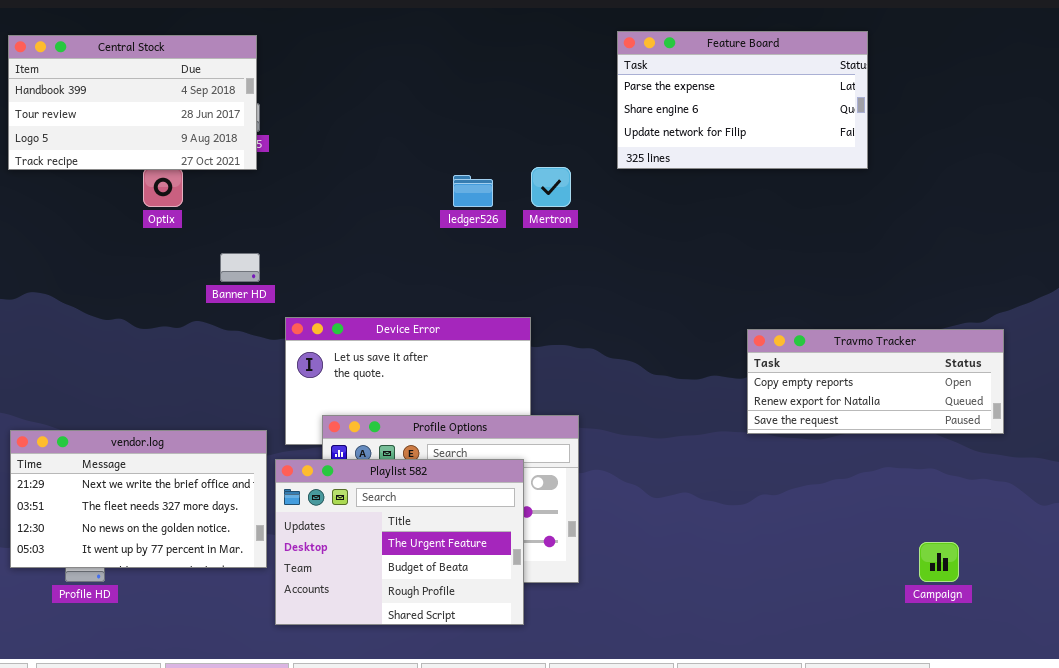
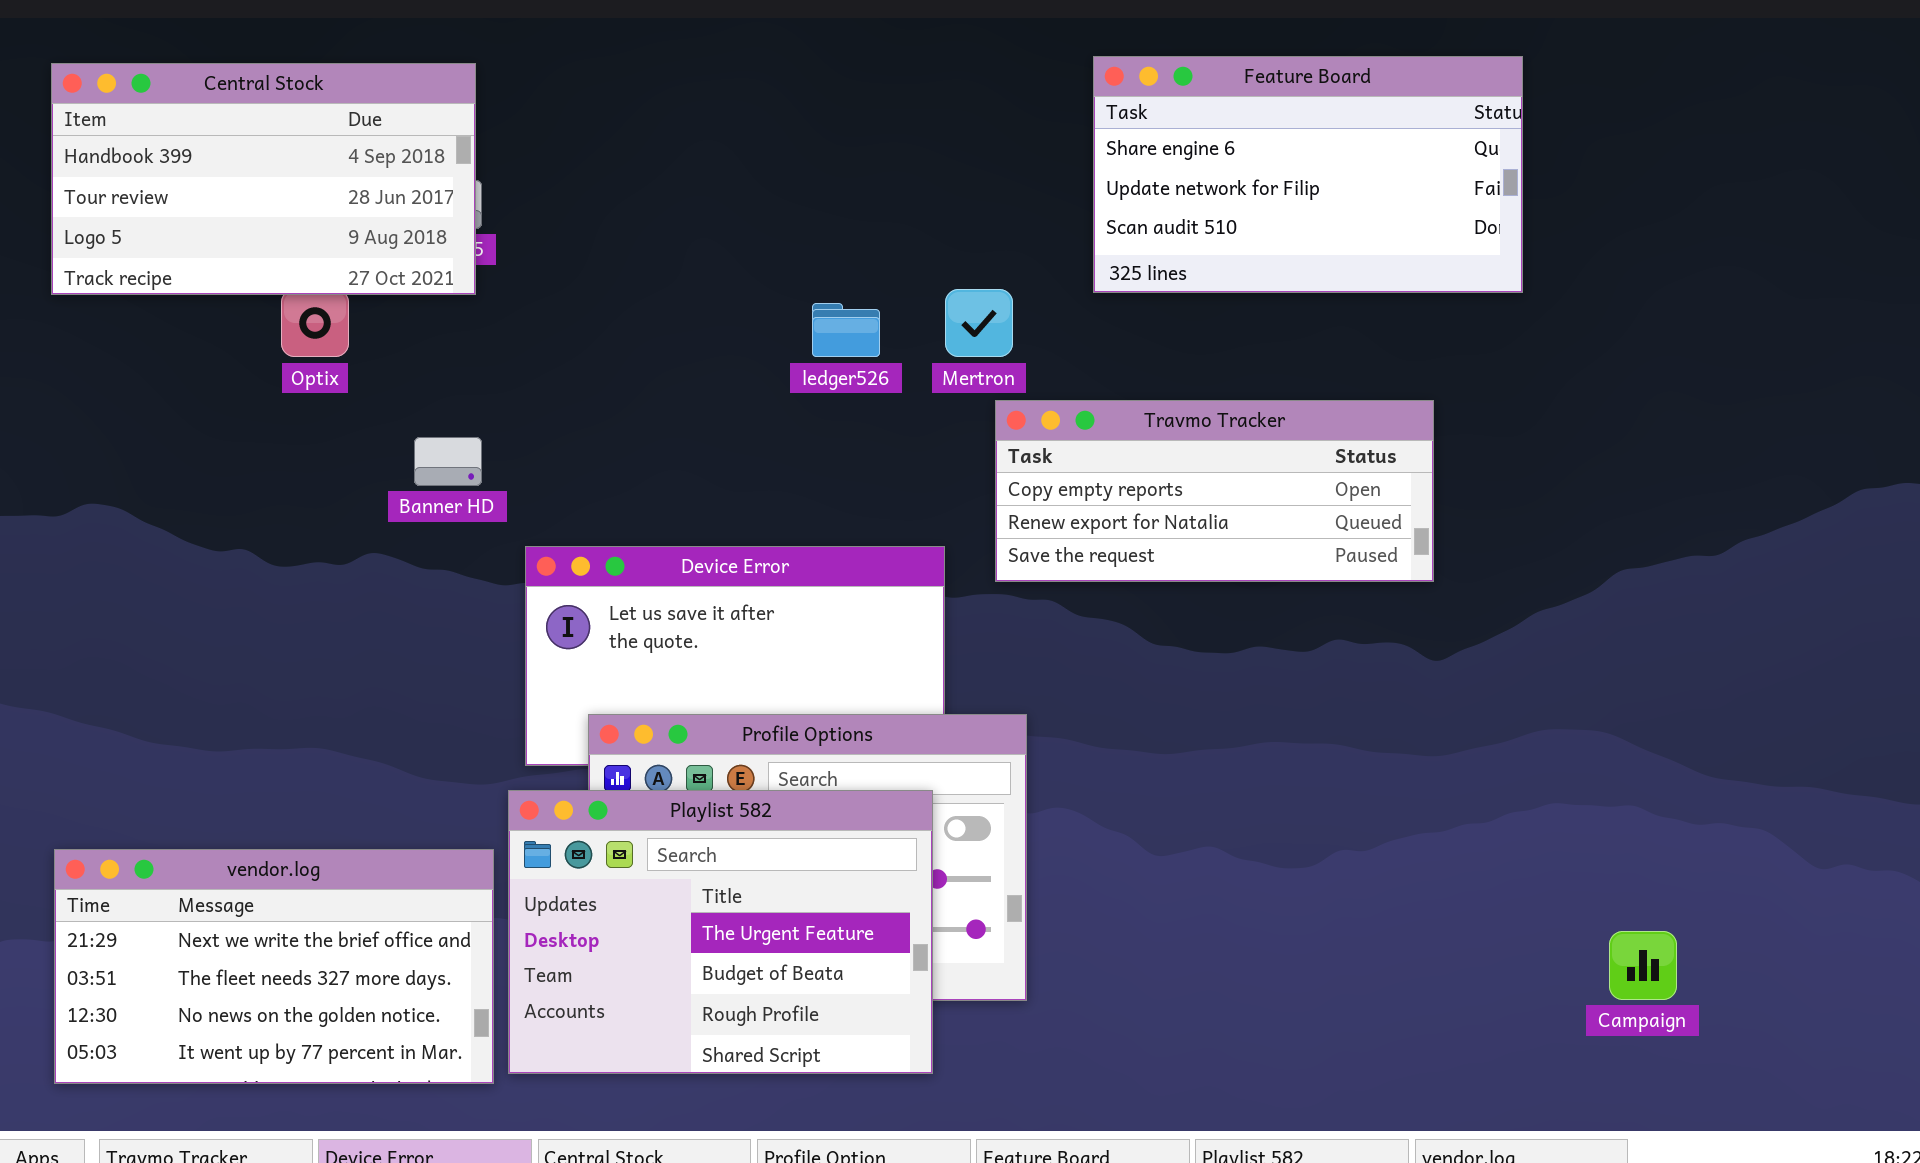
Feature Board: [617,31,868,169] -> [1093,56,1523,293], scrolled down 1 row
Travmo Tracker: [747,329,1004,434] -> [995,400,1434,582], moved
vendor.log: [10,430,267,568] -> [54,849,494,1084], moved

